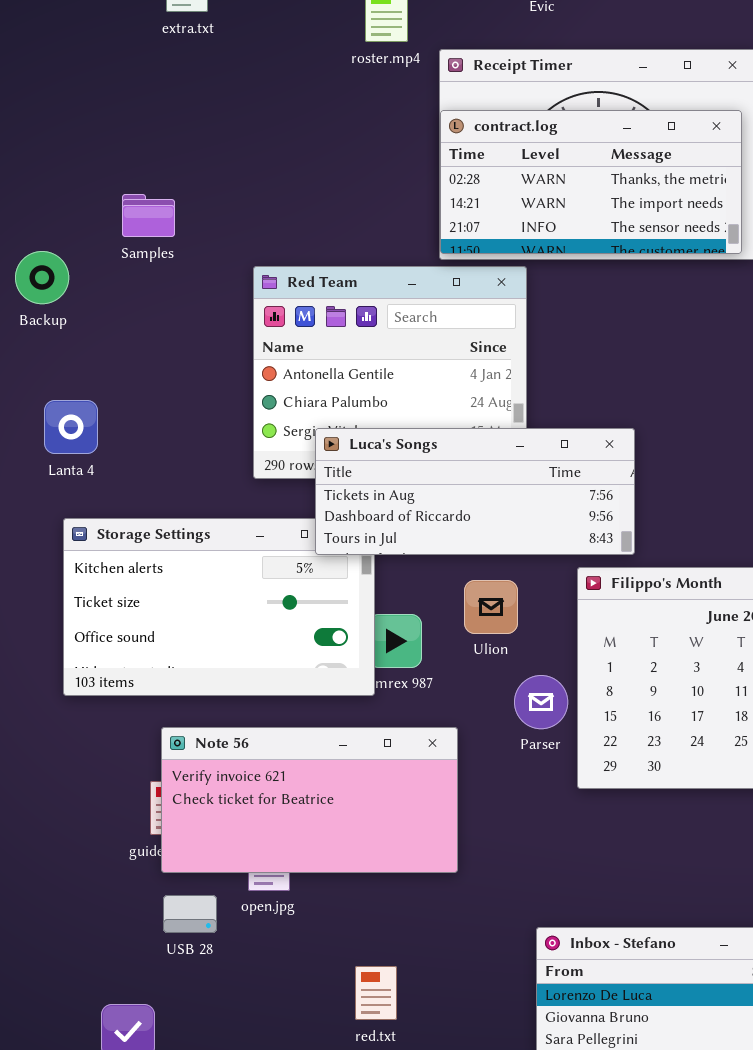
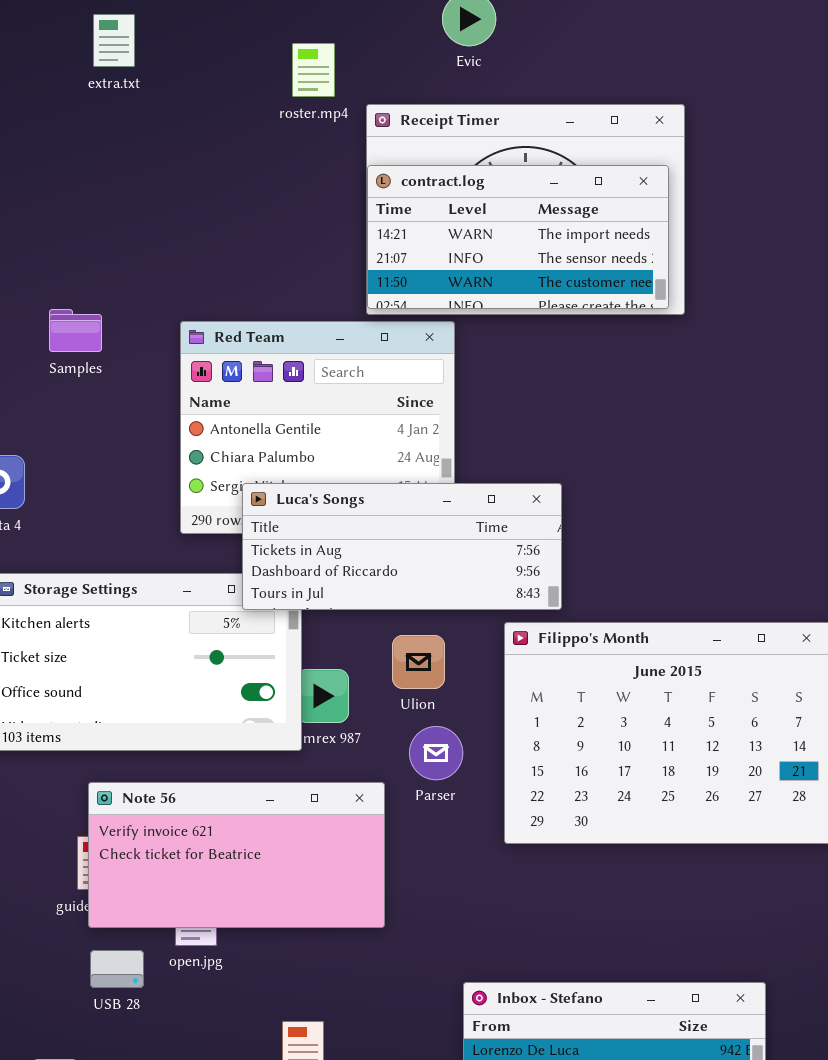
contract.log: [440,110,742,254] -> [367,165,669,309], scrolled down 1 row
Samples: [122,194,175,237] -> [49,309,102,352], moved
Parser: [514,675,568,729] -> [409,726,463,780], moved

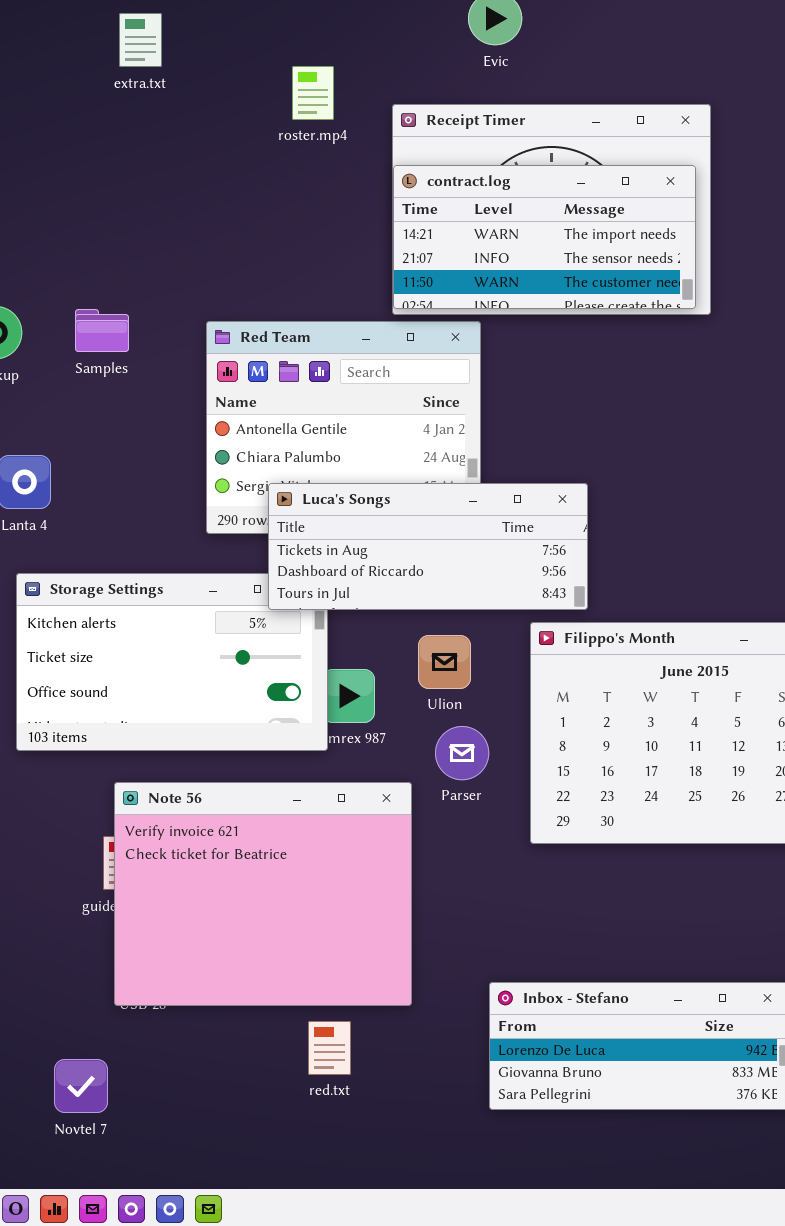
roster.mp4: [292,43,335,97] -> [292,66,334,120], moved
Note 56: [88,782,385,928] -> [114,782,412,1006], resized

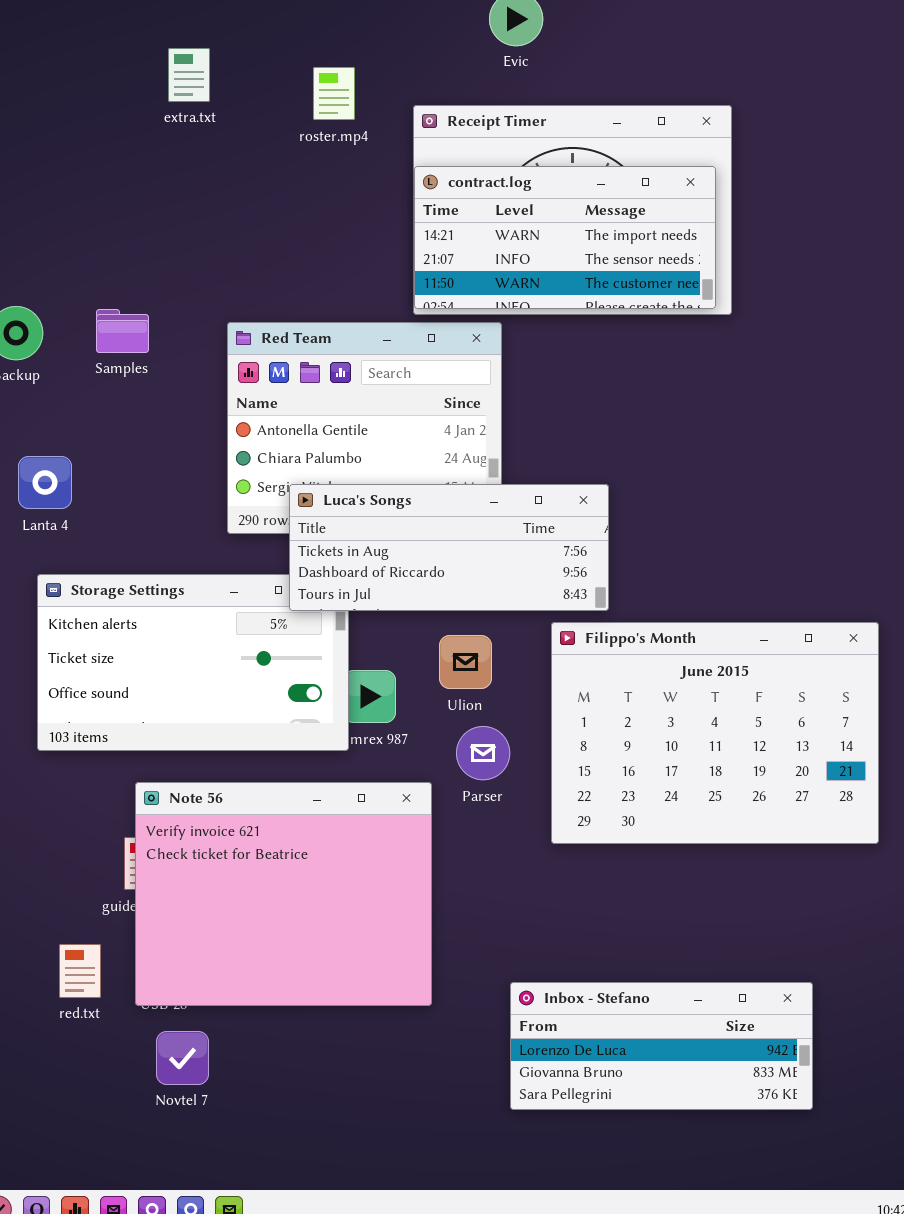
extra.txt: [119,13,162,67] -> [168,48,210,102], moved
red.txt: [308,1021,351,1075] -> [59,944,101,998], moved
Novtel 7: [54,1059,108,1113] -> [156,1031,209,1085], moved

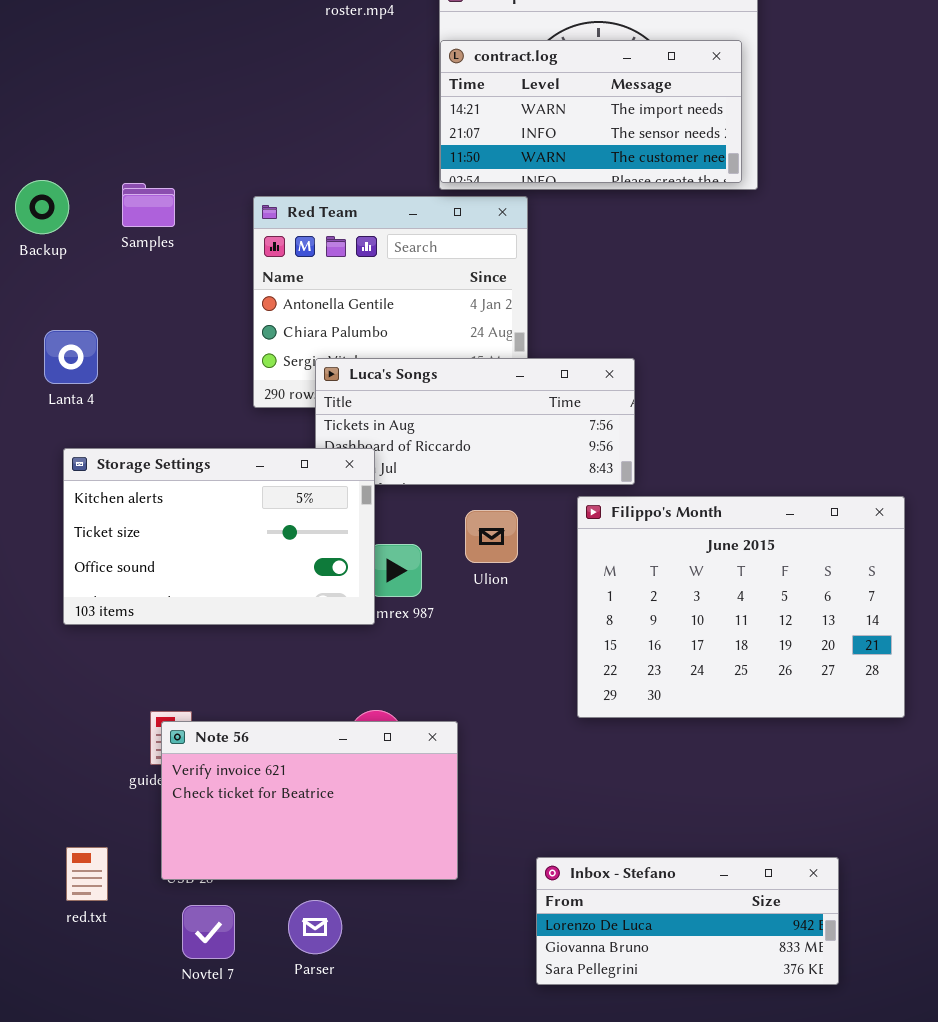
Storage Settings: [37,574,349,751] -> [63,448,375,625], raised
Parser: [456,726,510,780] -> [288,900,342,954], moved
Note 56: [135,782,432,1006] -> [161,721,458,880], resized
red.txt: [59,944,101,998] -> [66,847,108,901], moved

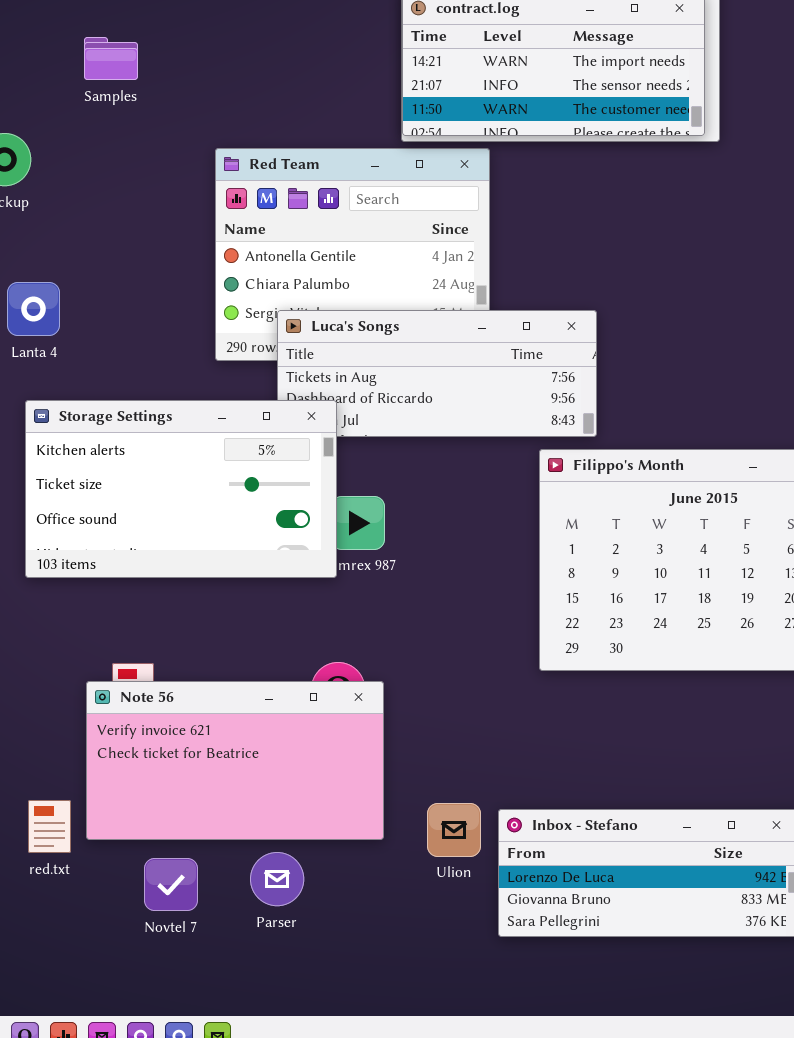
Samples: [122,183,175,227] -> [84,37,138,80], moved
Ulion: [465,510,518,563] -> [427,803,481,857], moved
Note 56: [161,721,458,880] -> [86,681,384,840], moved

